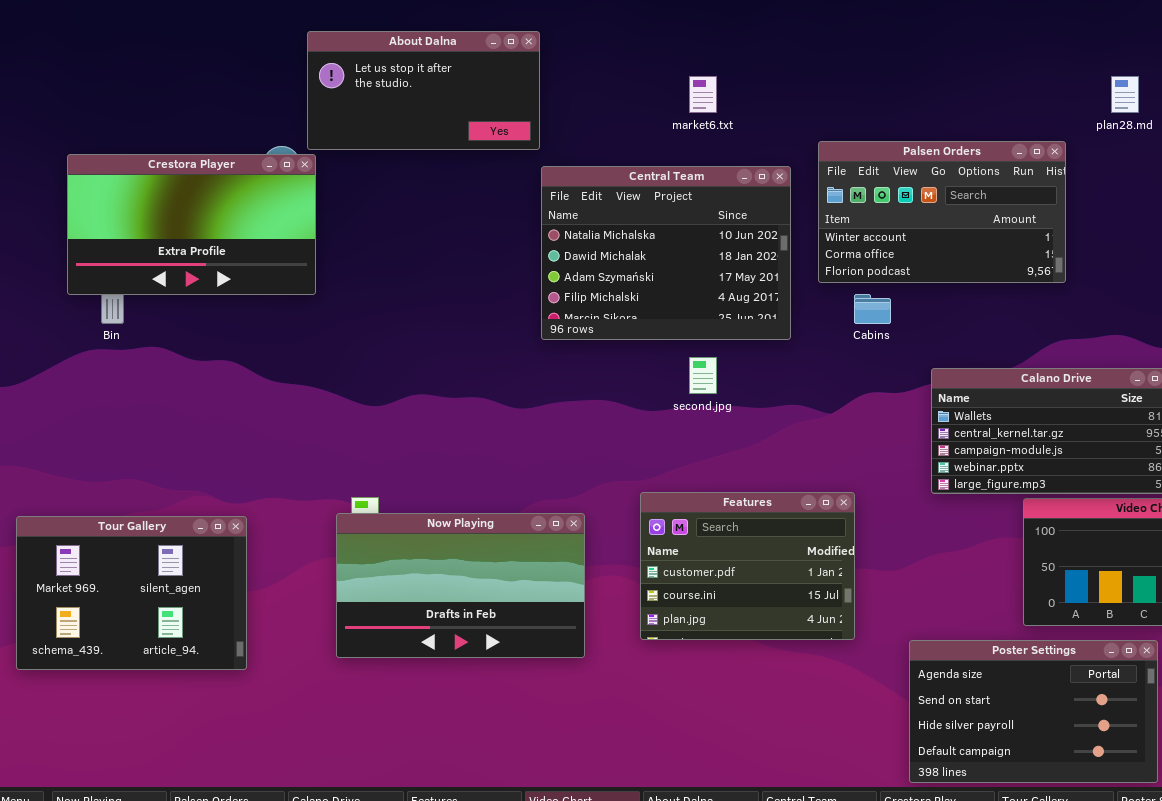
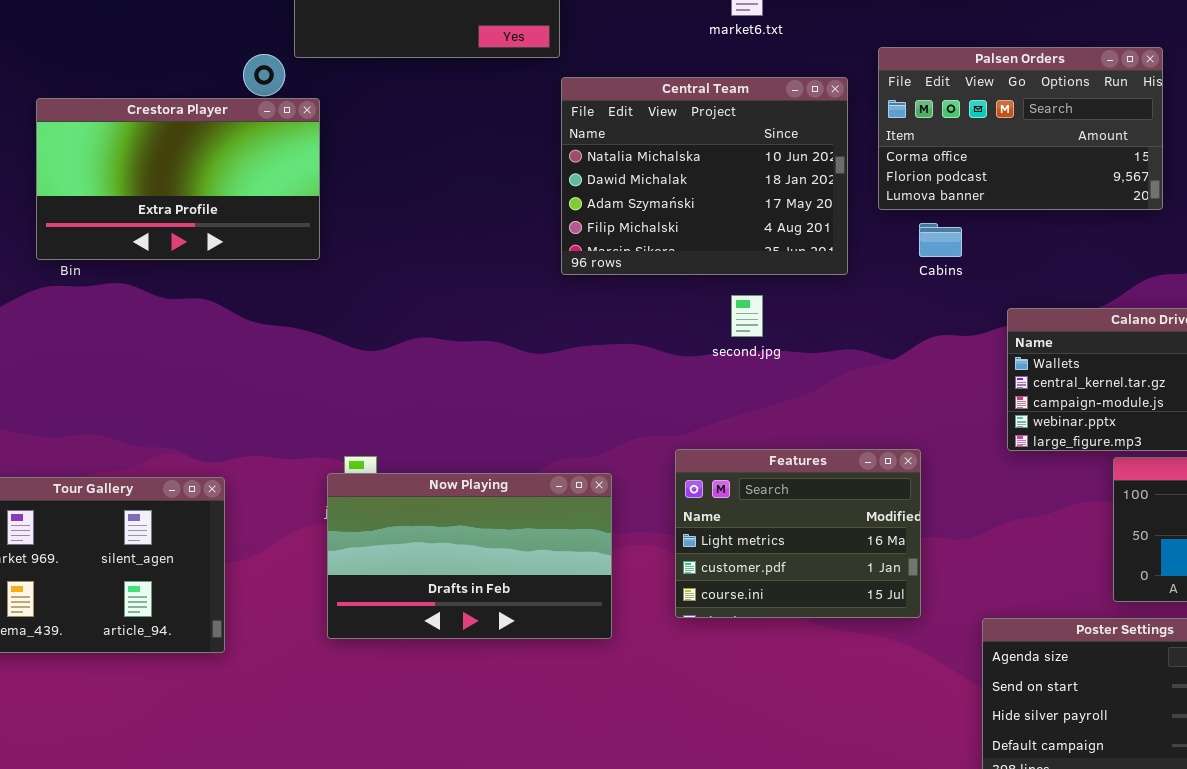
Palsen Orders: [818,141,1066,283] -> [878,47,1163,210], scrolled down 1 row
Crestora Player: [67,154,316,295] -> [36,98,320,260], moved
Features: [640,492,855,640] -> [675,449,921,618], scrolled up 1 row

